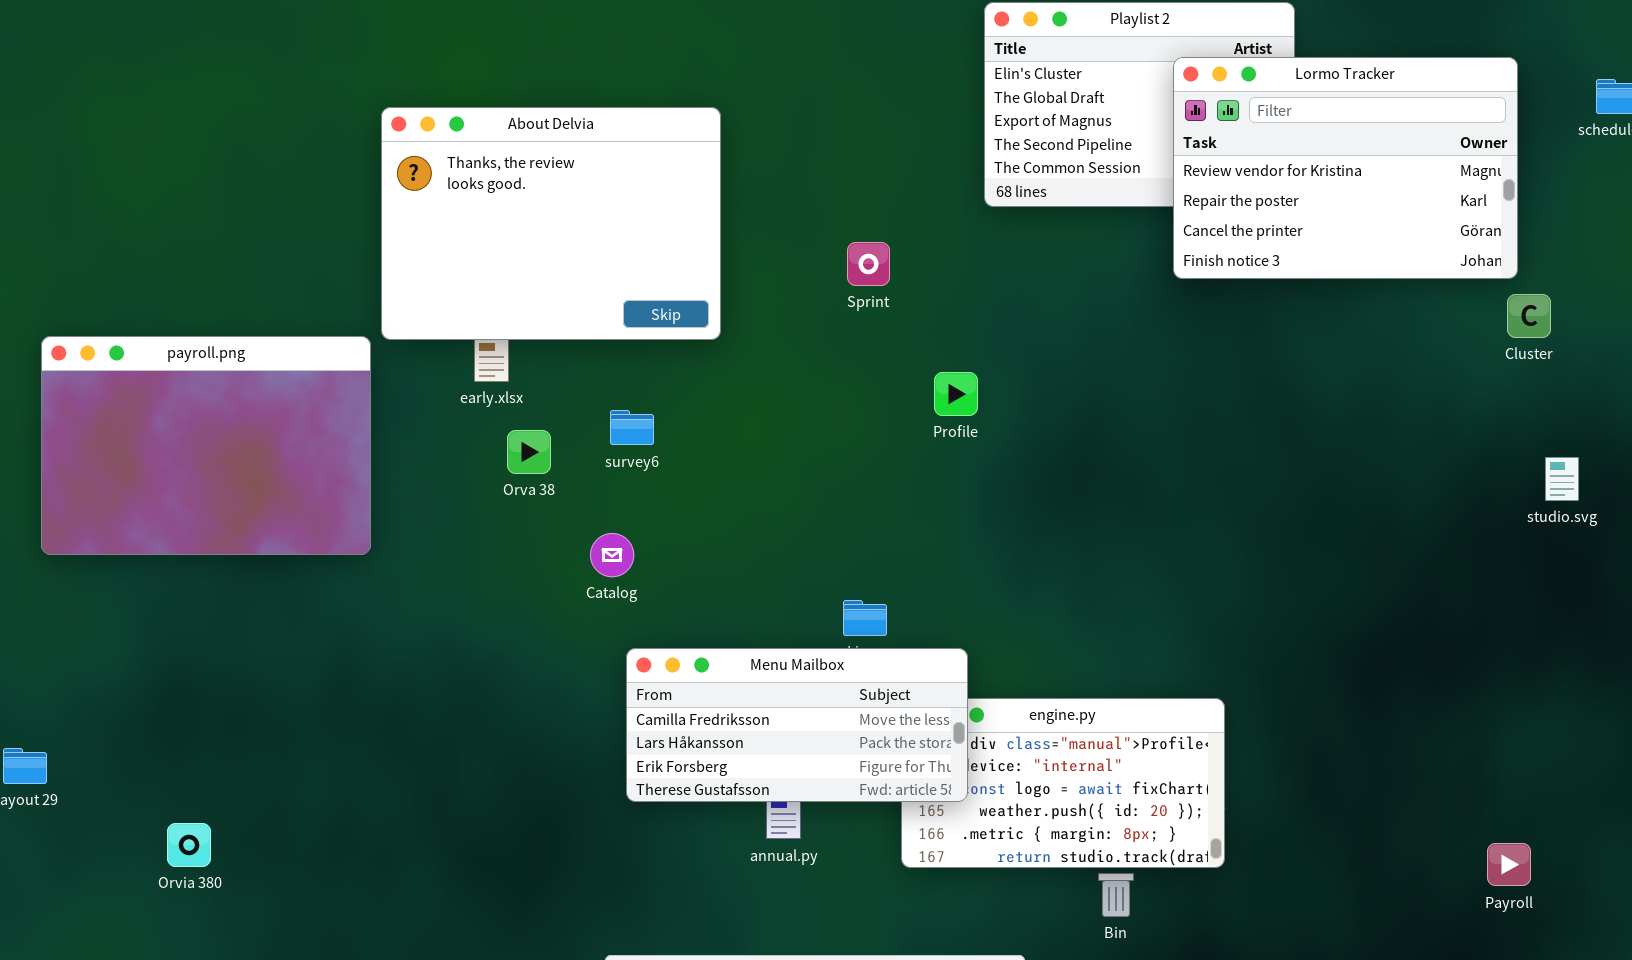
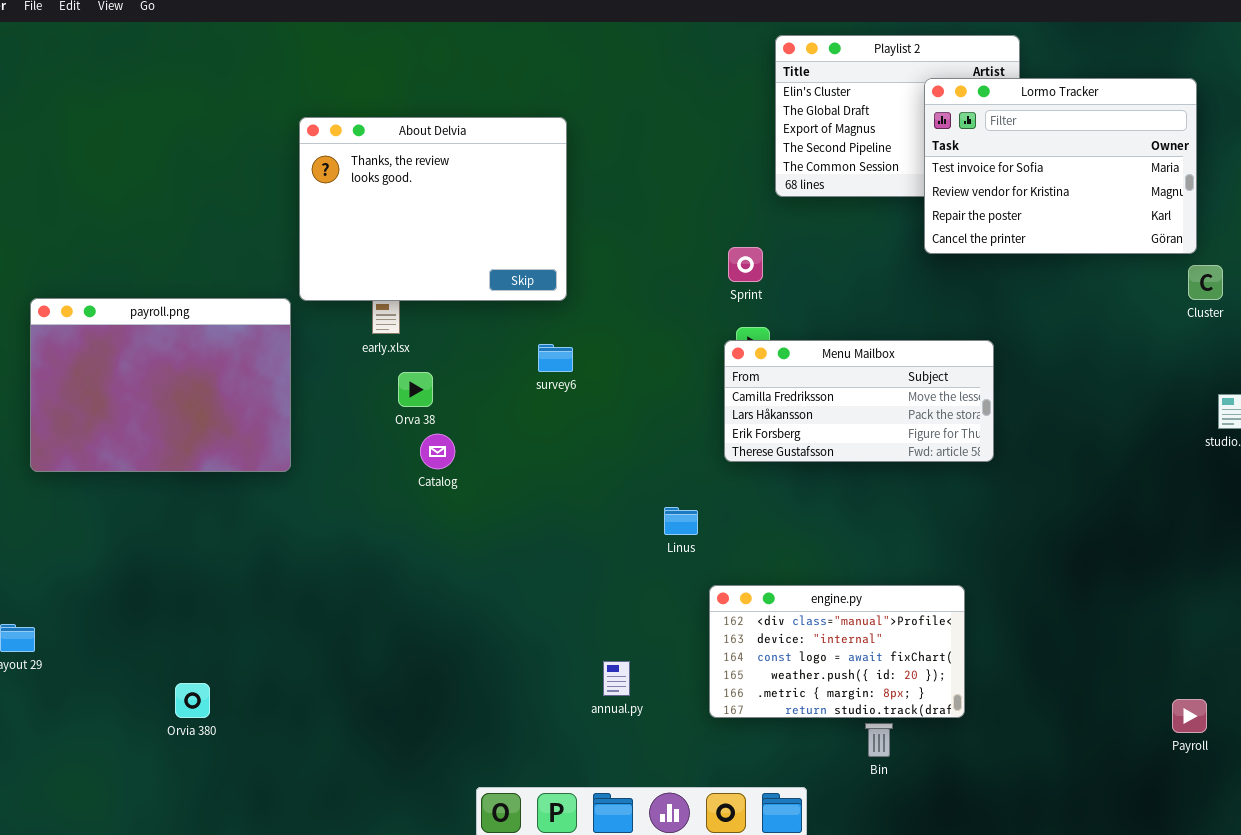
Lormo Tracker: [1173,57,1518,279] -> [924,78,1197,254], scrolled up 1 row
Sprint: [847,242,890,286] -> [728,247,763,282], moved
survey6: [610,410,654,445] -> [538,344,573,372], moved
Catalog: [590,533,634,577] -> [420,434,455,469], moved
Menu Mailbox: [626,648,968,802] -> [724,340,994,462], moved
Orvia 380: [167,823,211,867] -> [175,683,210,718], moved

